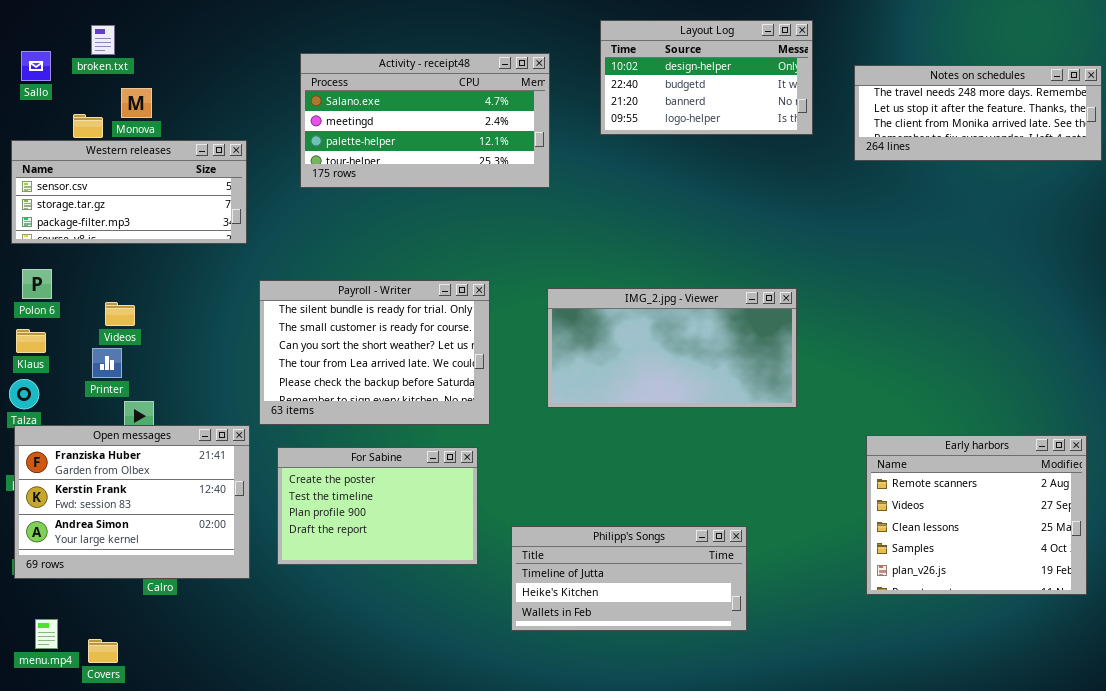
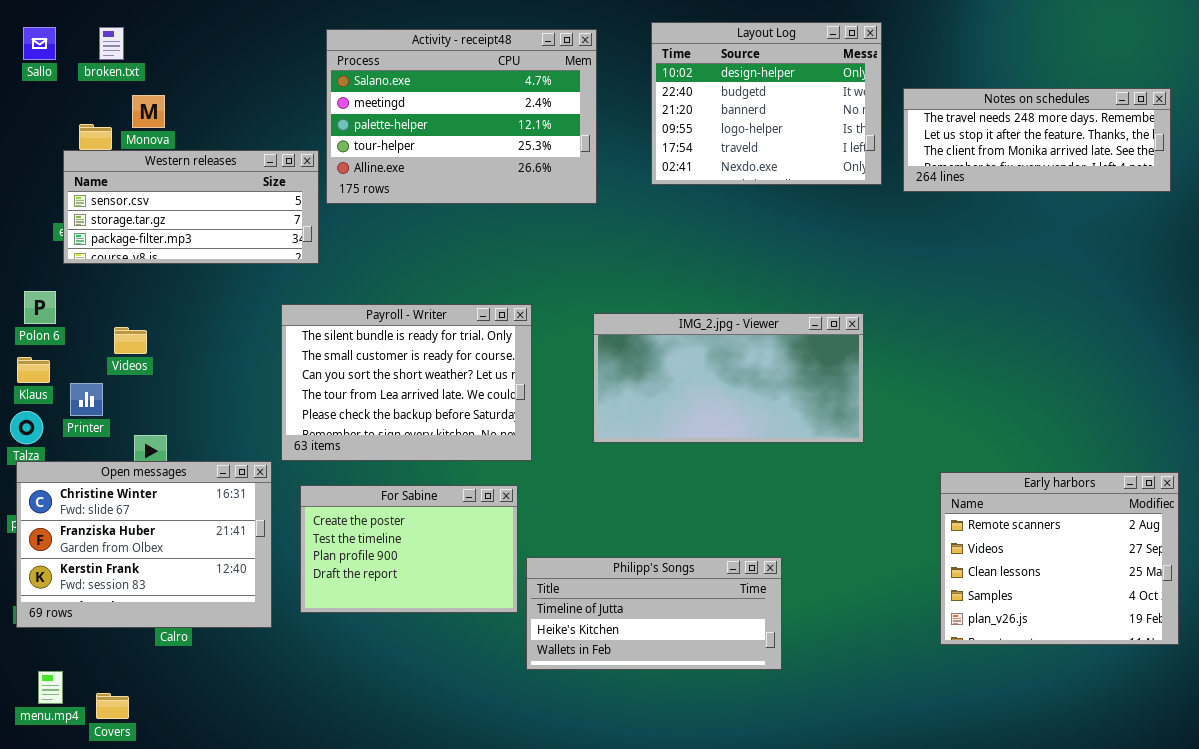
Layout Log: [600,20,813,135] -> [651,22,882,185], resized
Sallo: [21,51,51,81] -> [23,27,56,60], moved
Activity - receipt48: [300,53,550,188] -> [326,29,597,204], resized
Notes on schedules: [854,65,1102,161] -> [903,88,1171,192], moved
Western releases: [11,140,247,244] -> [63,150,319,264], moved
Printer: [92,348,122,378] -> [70,383,103,416], moved
Open messages: [14,425,250,579] -> [16,461,272,628], scrolled up 1 row
Philipp's Songs: [511,526,747,631] -> [526,557,782,670], moved

